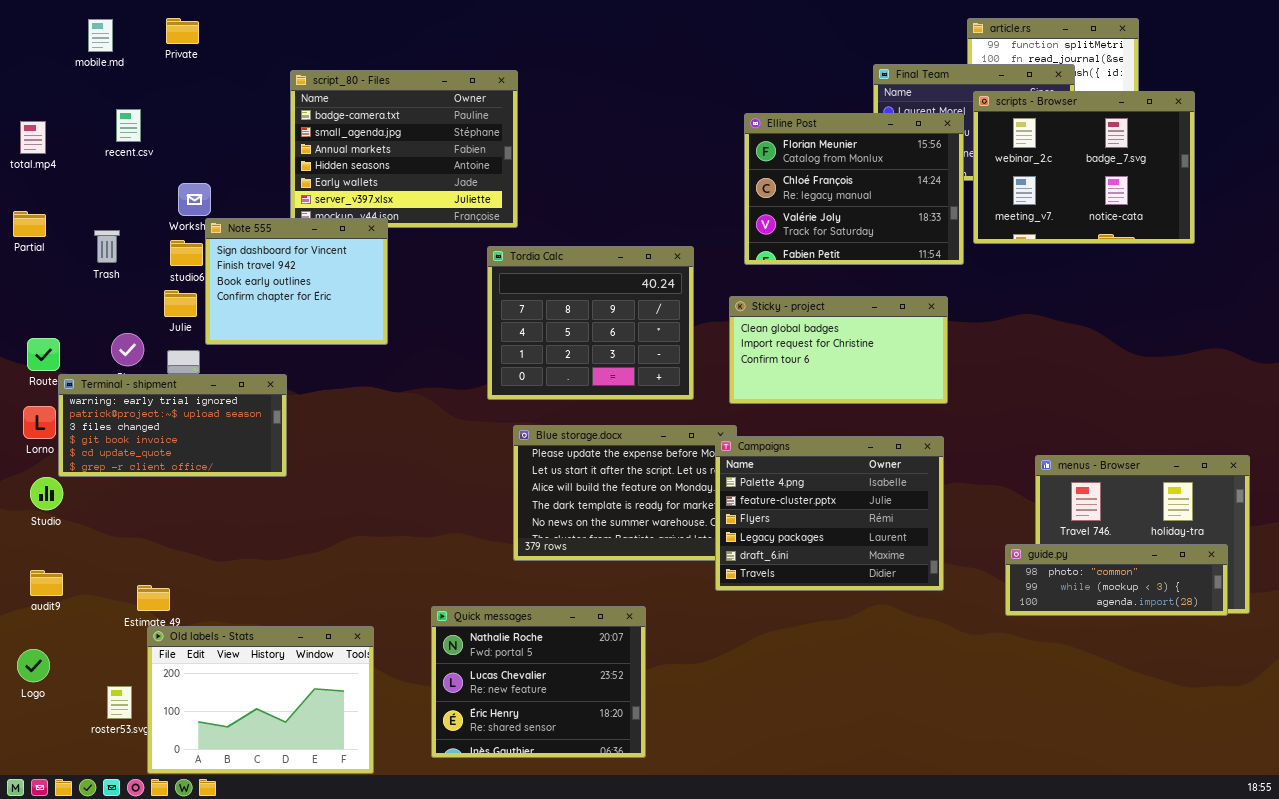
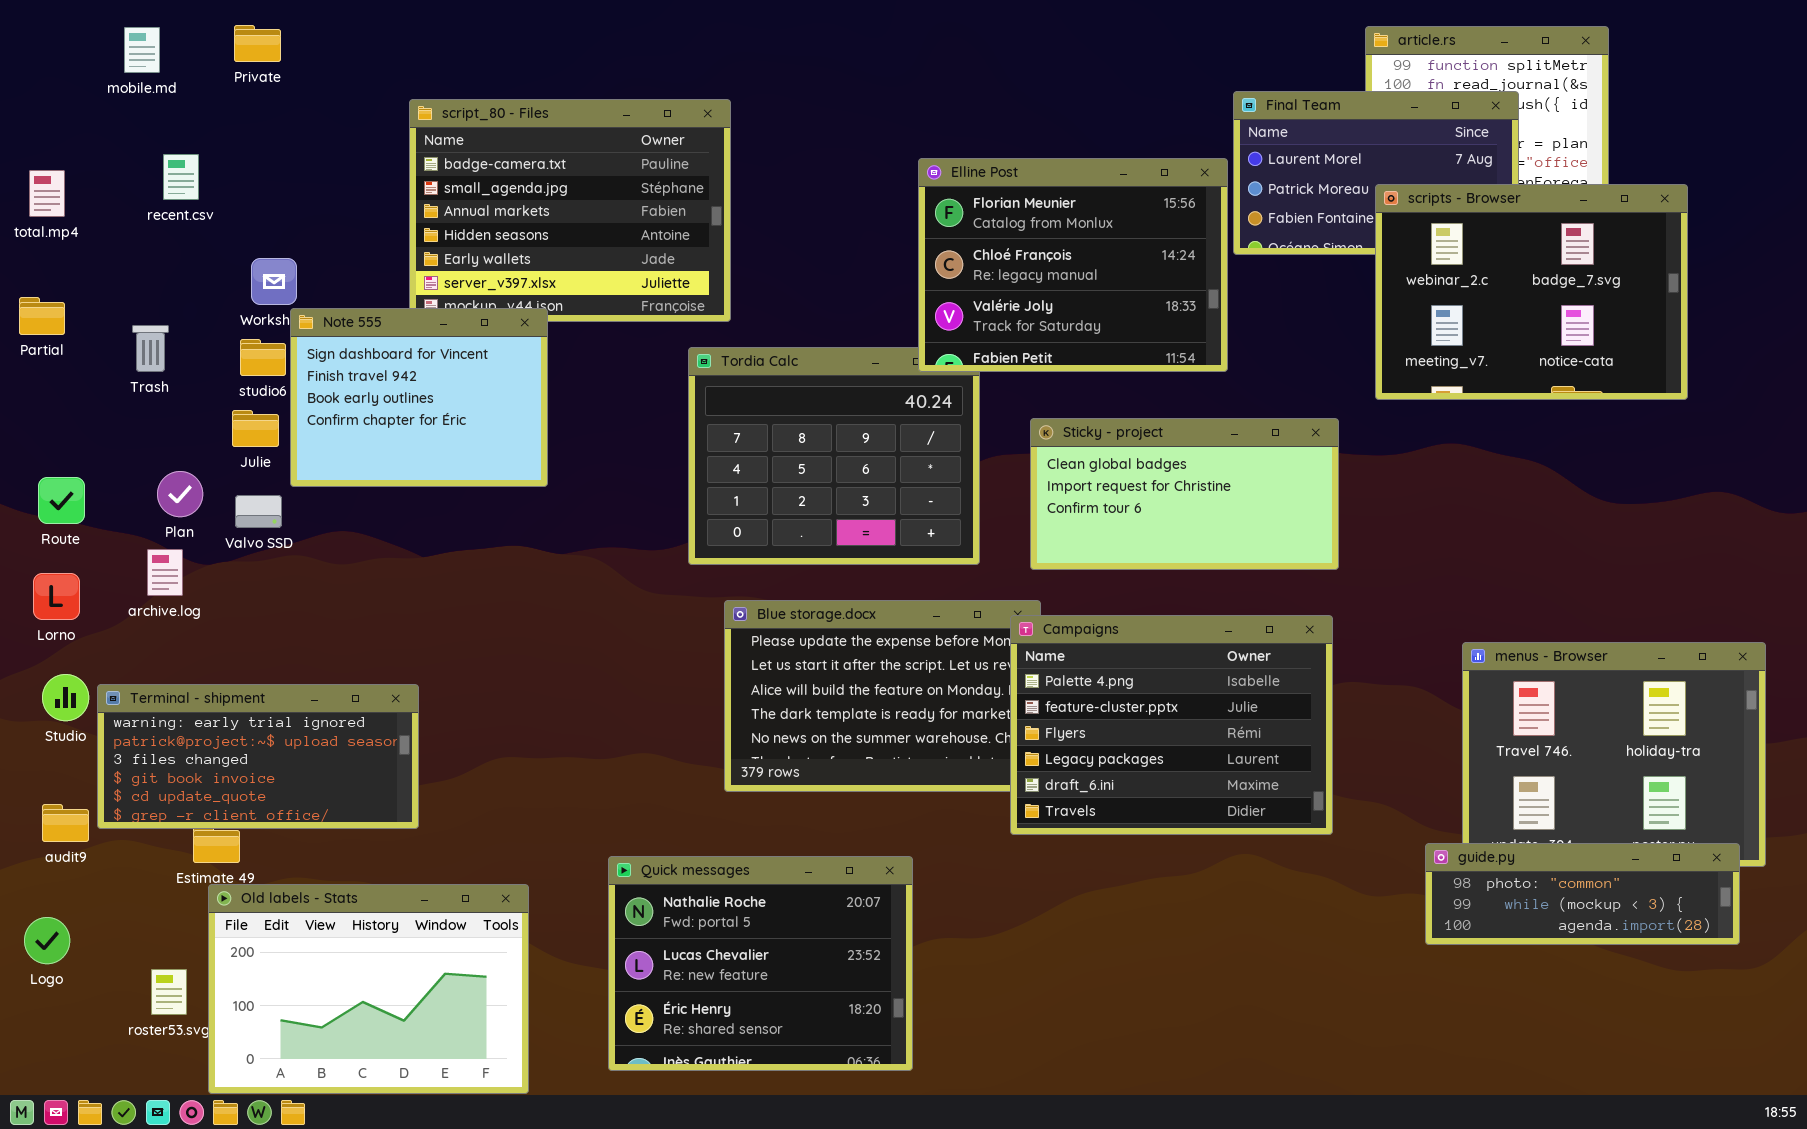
scripts - Browser: [973,91,1195,244] -> [1375,184,1688,400], moved
Elline Post: [744,113,964,265] -> [918,158,1228,372], moved
Terminal - shipment: [58,374,287,477] -> [97,684,419,829], moved
guide.py: [1005,544,1228,616] -> [1425,843,1740,945], moved

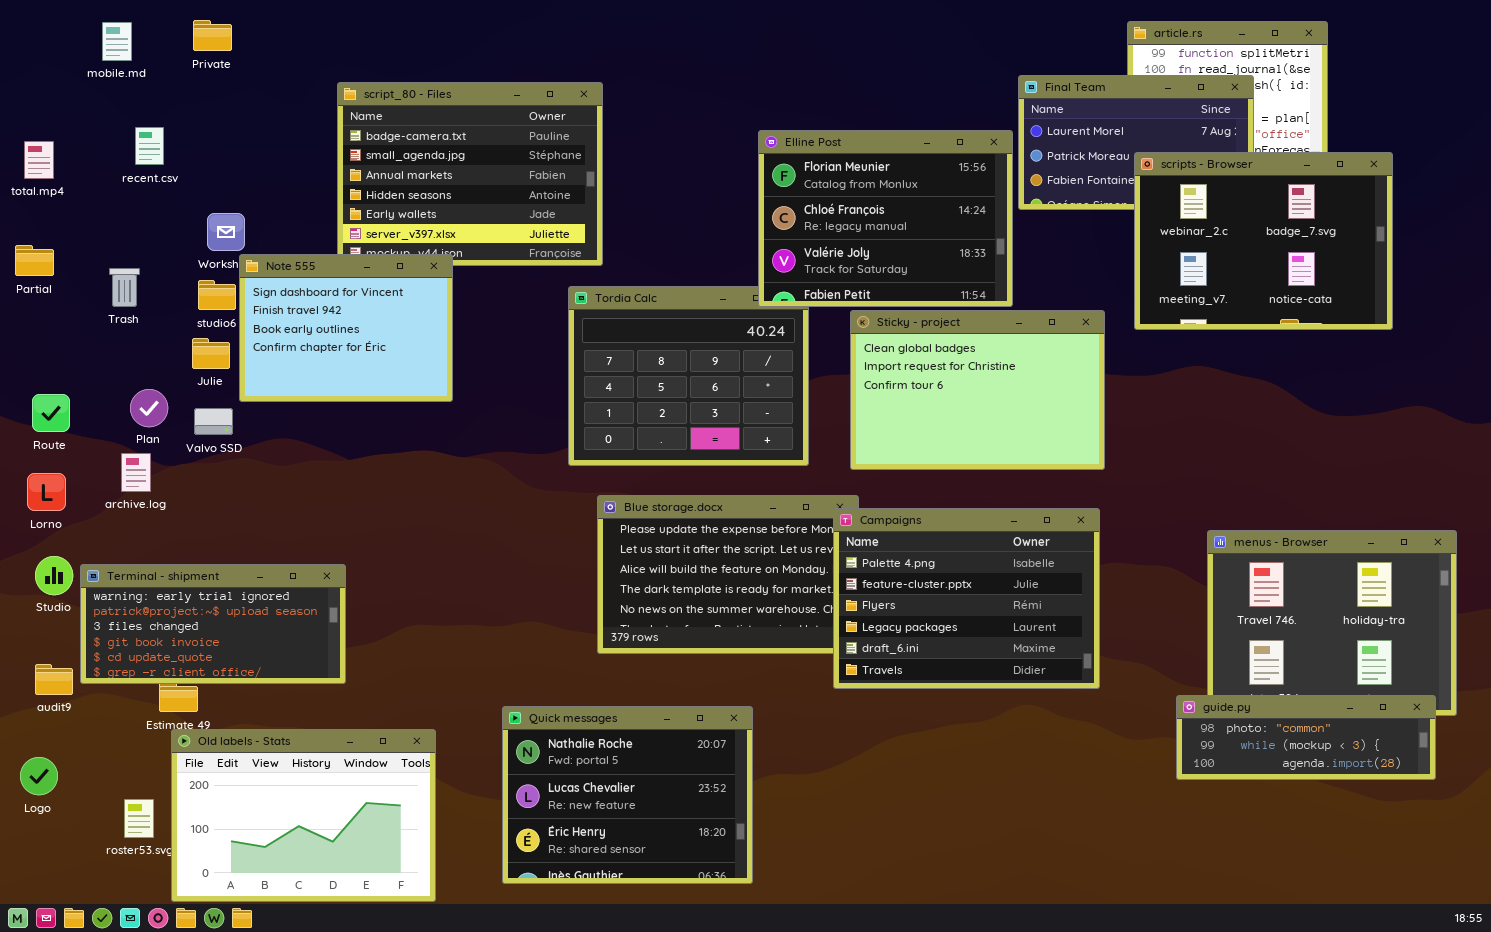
Sticky - project: [1030,418,1339,570] -> [850,310,1105,470], resized

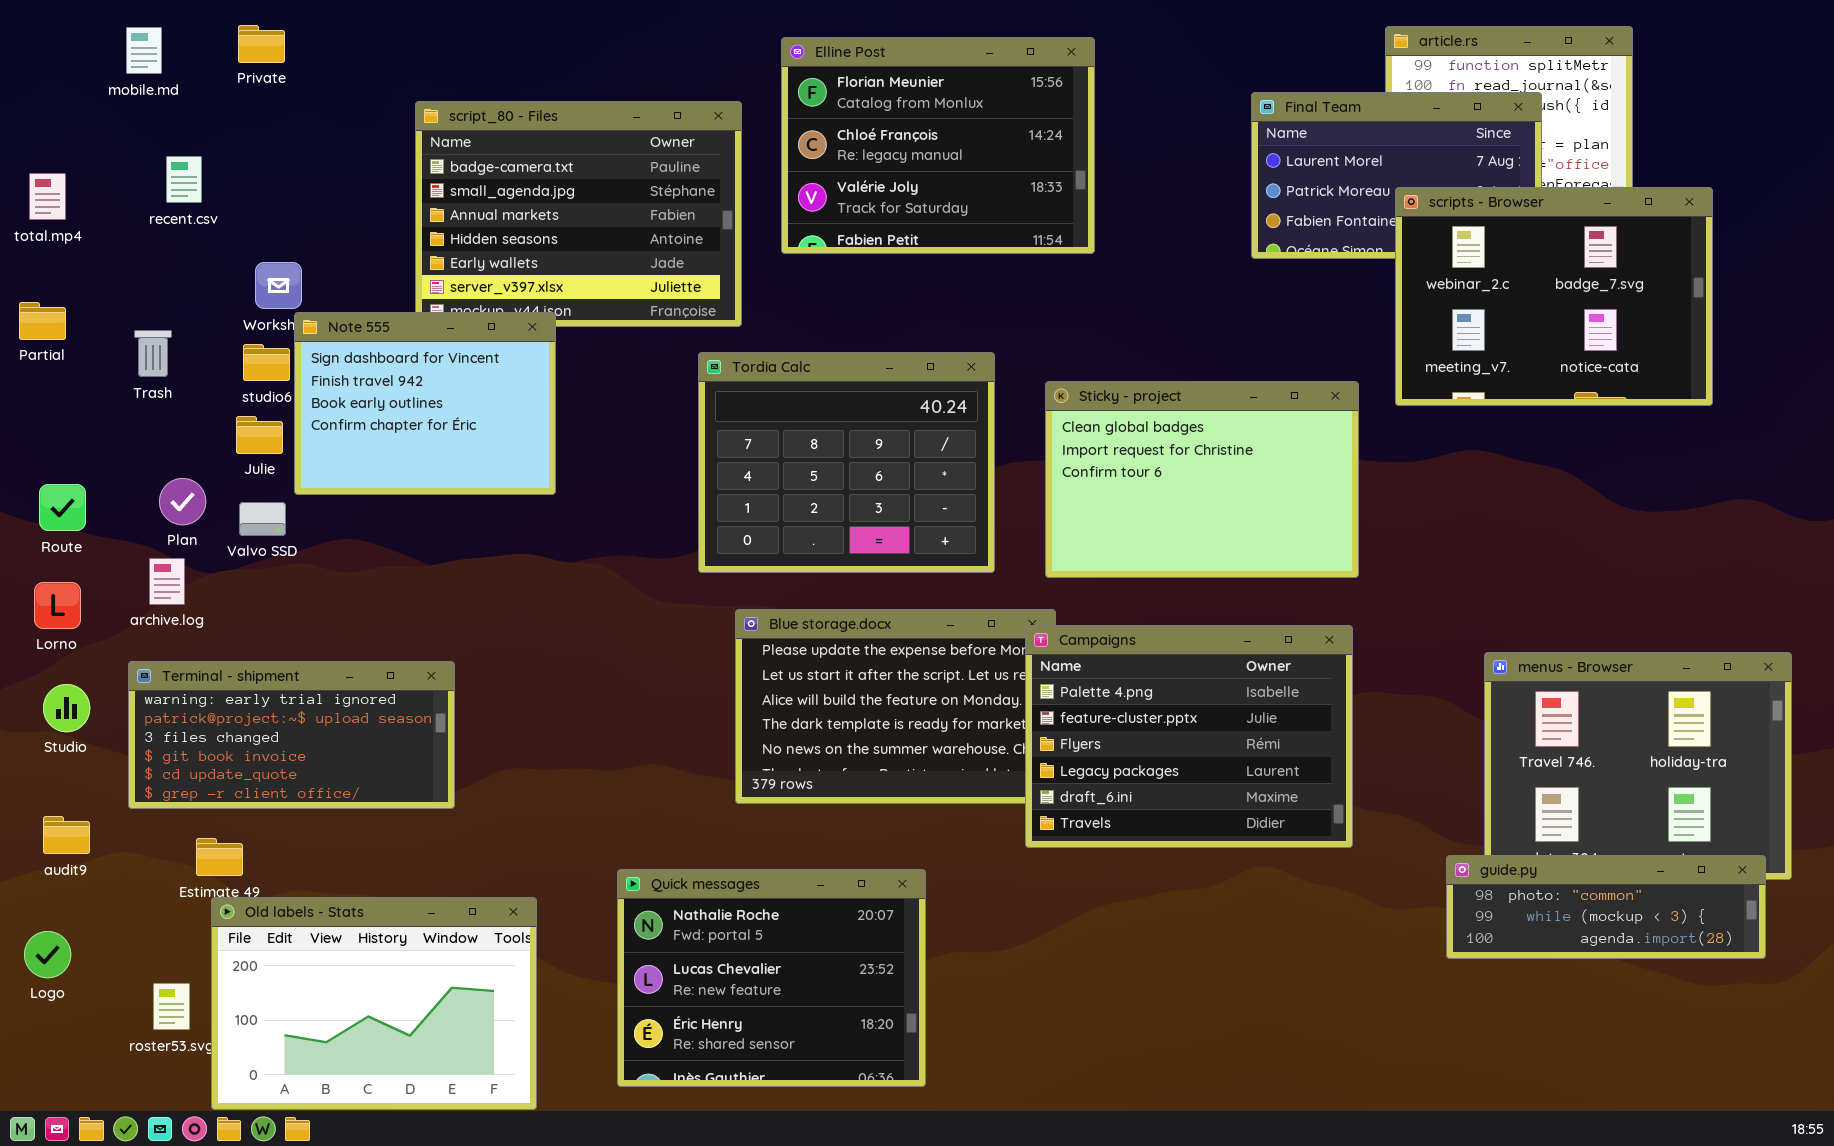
Elline Post: [758,130,1013,307] -> [781,37,1095,254], moved
Terminal - shipment: [80,564,346,684] -> [128,661,455,809], moved

